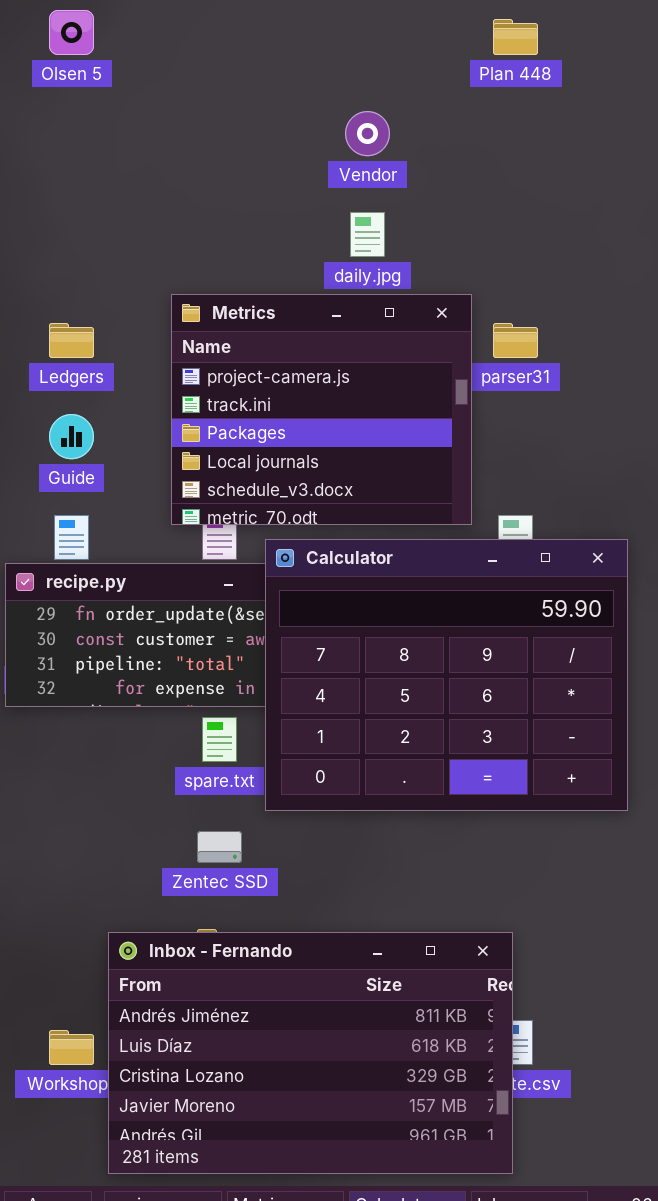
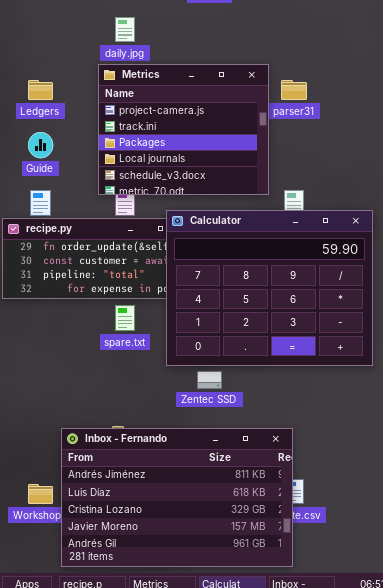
daily.jpg: [350,212,385,257] -> [115,17,135,42], moved
Calculator: [265,539,628,811] -> [166,210,373,366], moved
Zentec SSD: [197,831,242,863] -> [197,371,222,389], moved

